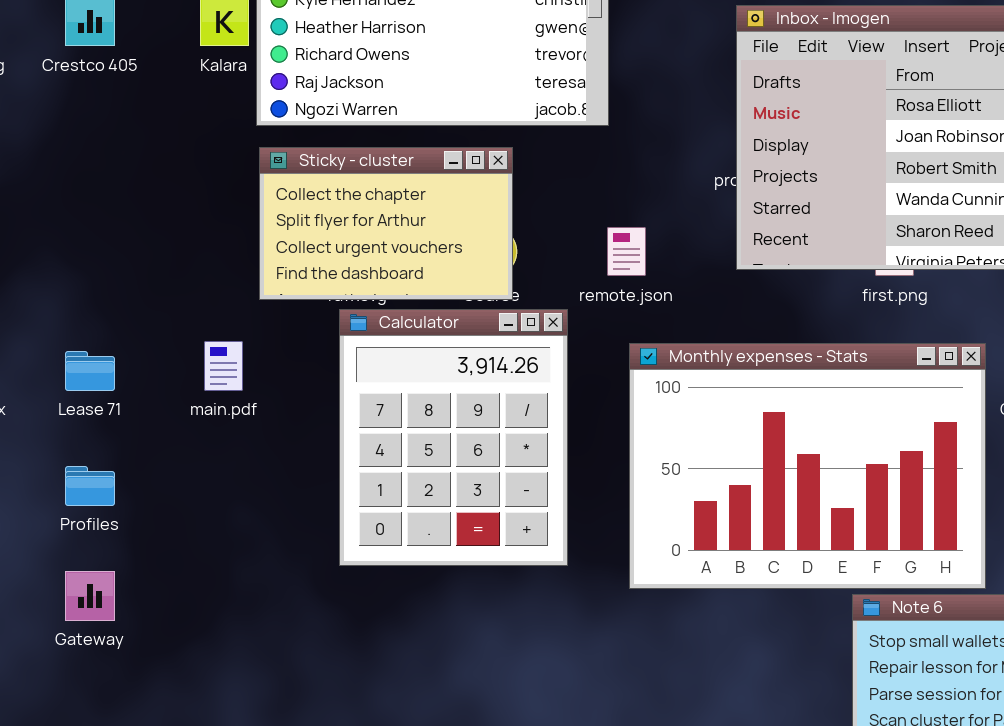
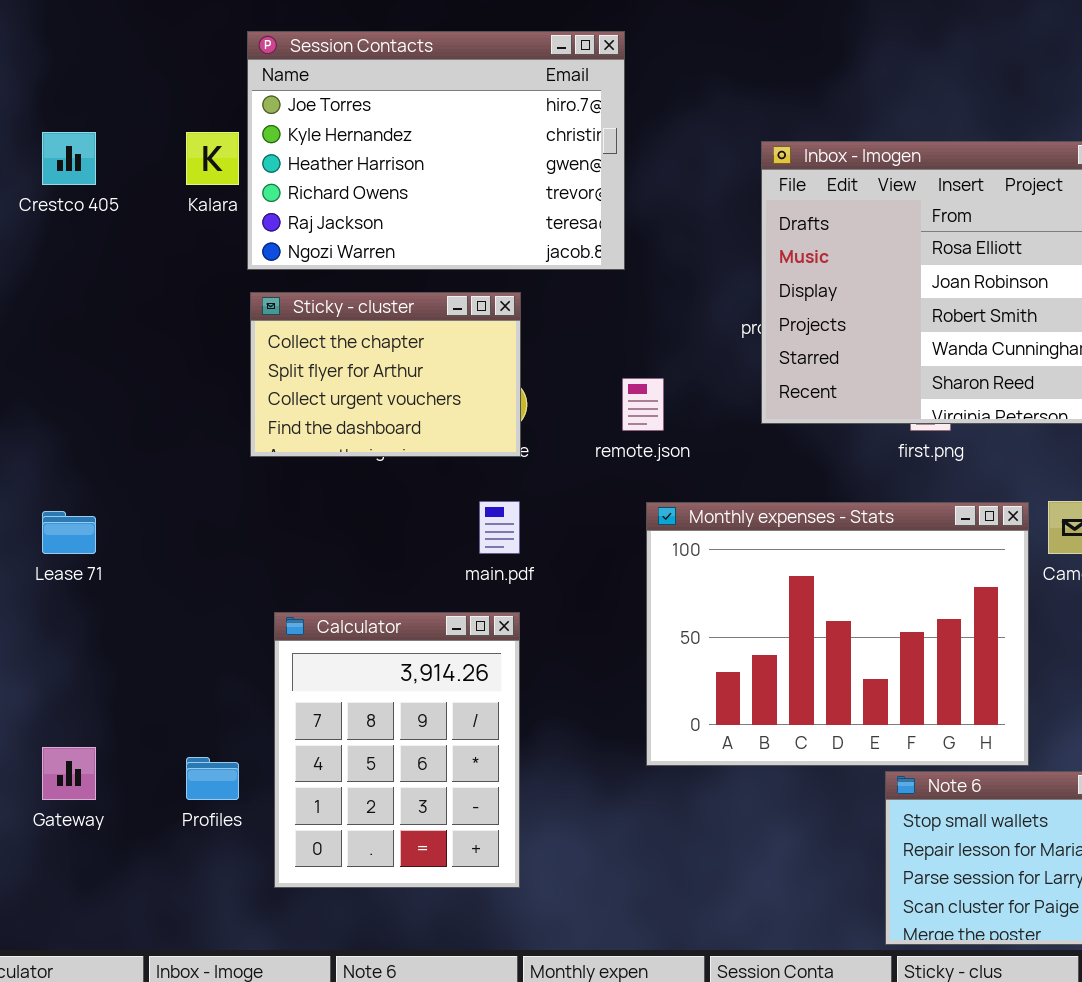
Calculator: [339,309,568,566] -> [274,612,520,888], moved
main.pdf: [204,341,243,391] -> [479,501,520,554], moved
Profiles: [65,466,115,506] -> [186,757,239,800], moved

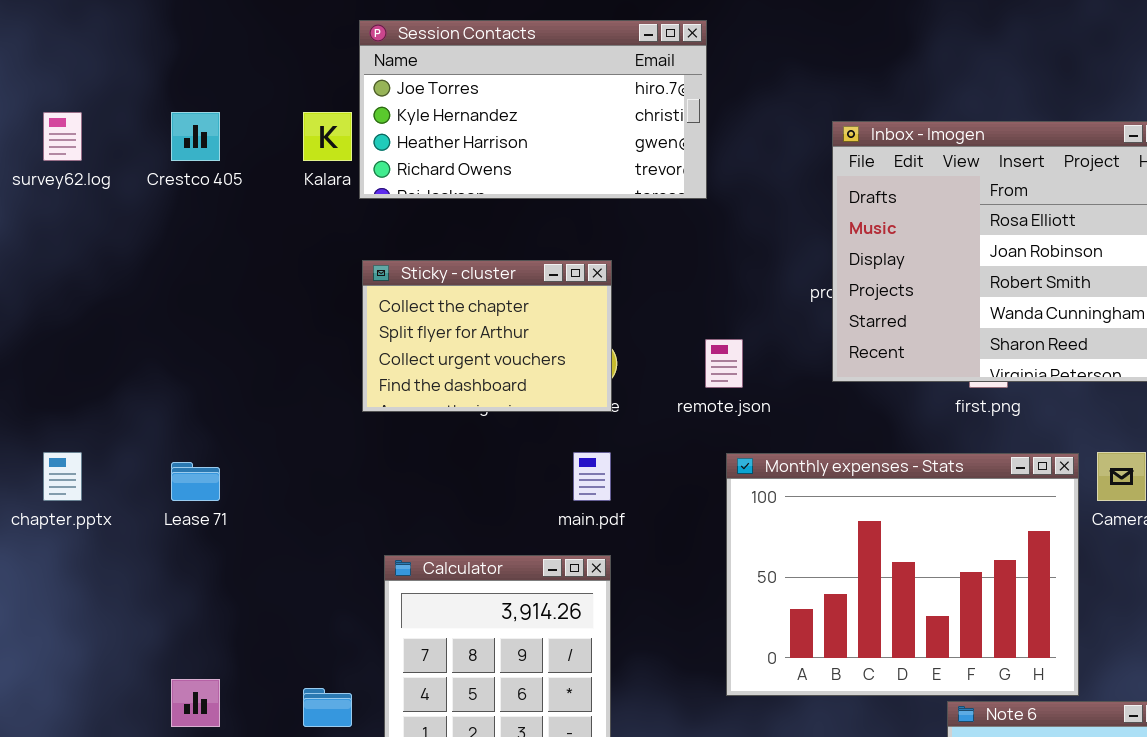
Session Contacts: [247,31,625,270] -> [359,20,707,199], resized

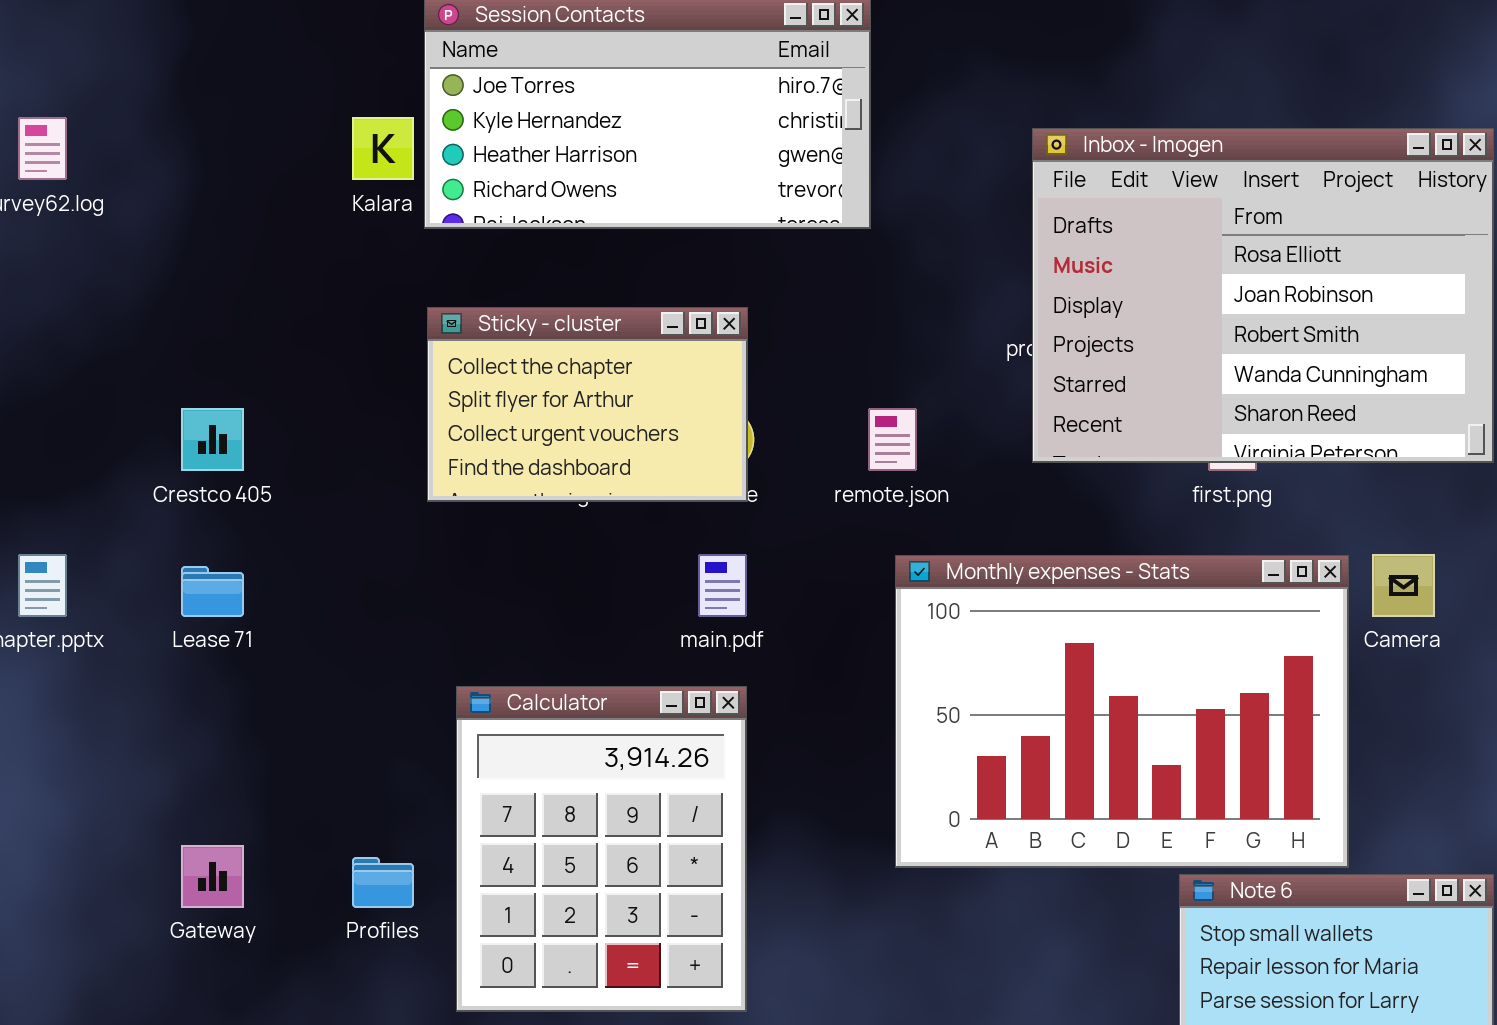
Crestco 405: [171,112,220,161] -> [181,408,244,471], moved

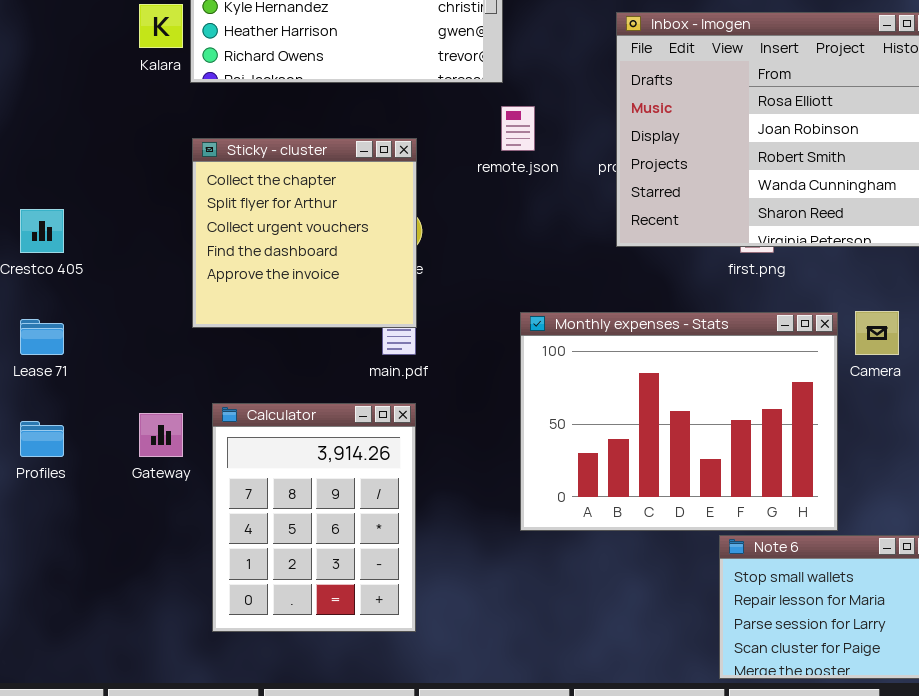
Sticky - cluster: [427,307,748,502] -> [192,138,417,328], resized
remote.json: [868,408,917,471] -> [501,106,535,151], moved
Gateway: [181,845,244,908] -> [139,413,183,457], moved
Profiles: [352,857,414,908] -> [20,421,64,457], moved

